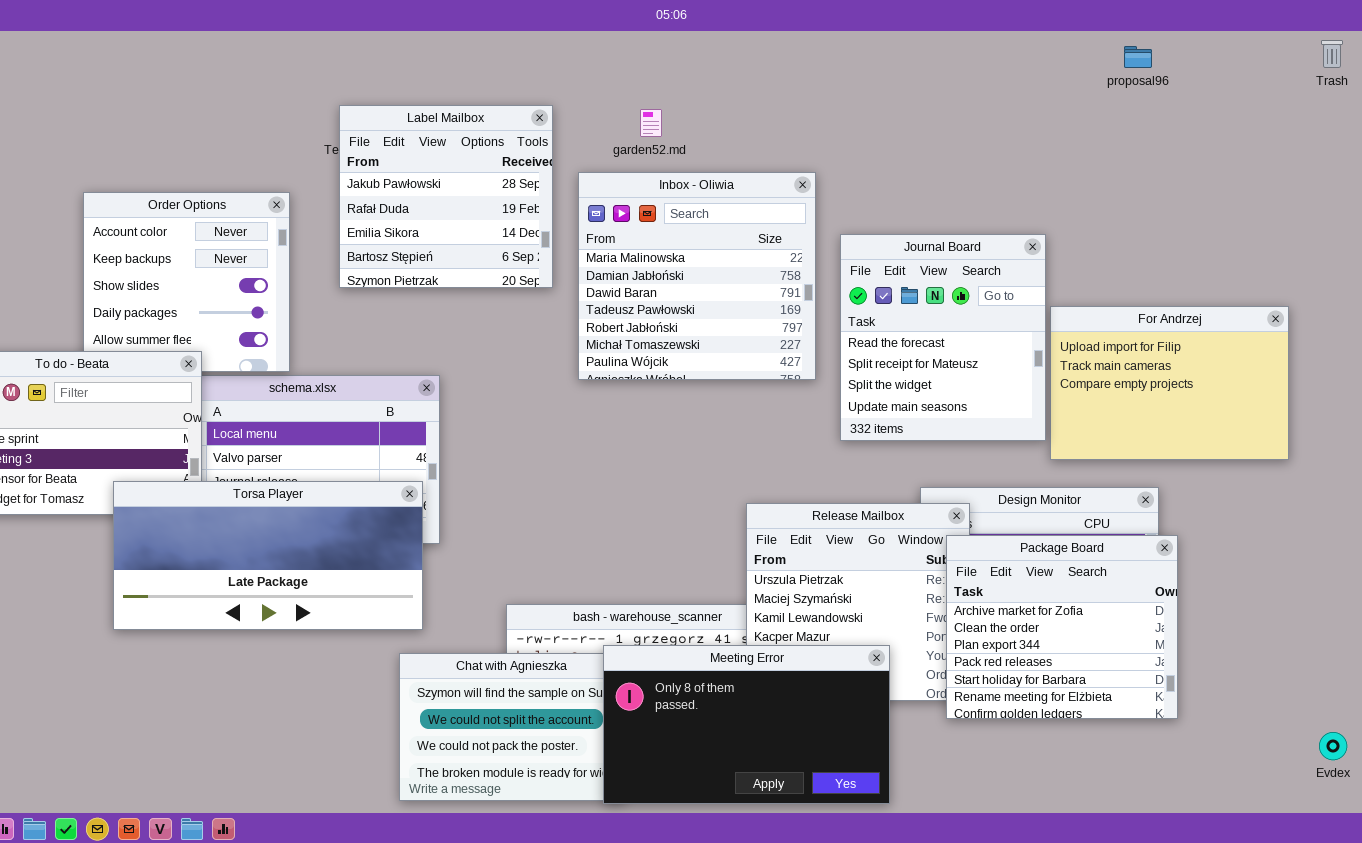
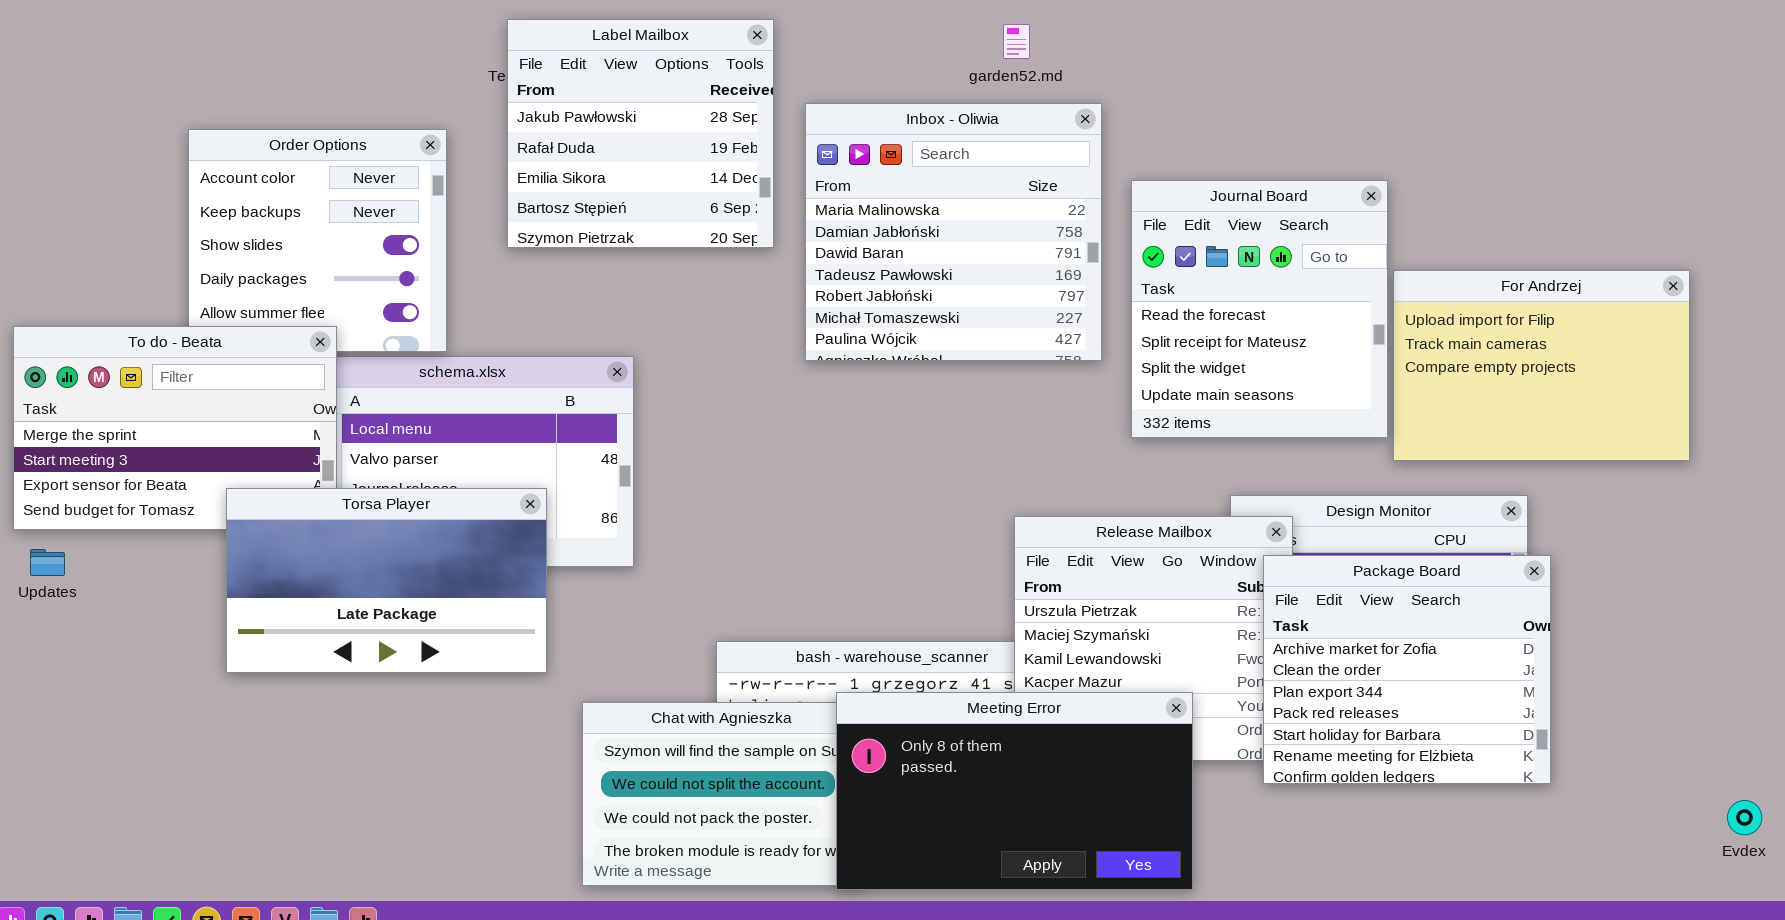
garden52.md: [640,109,662,137] -> [1003,24,1030,59], moved
Torsa Player: [113,481,423,630] -> [226,488,547,673], resized

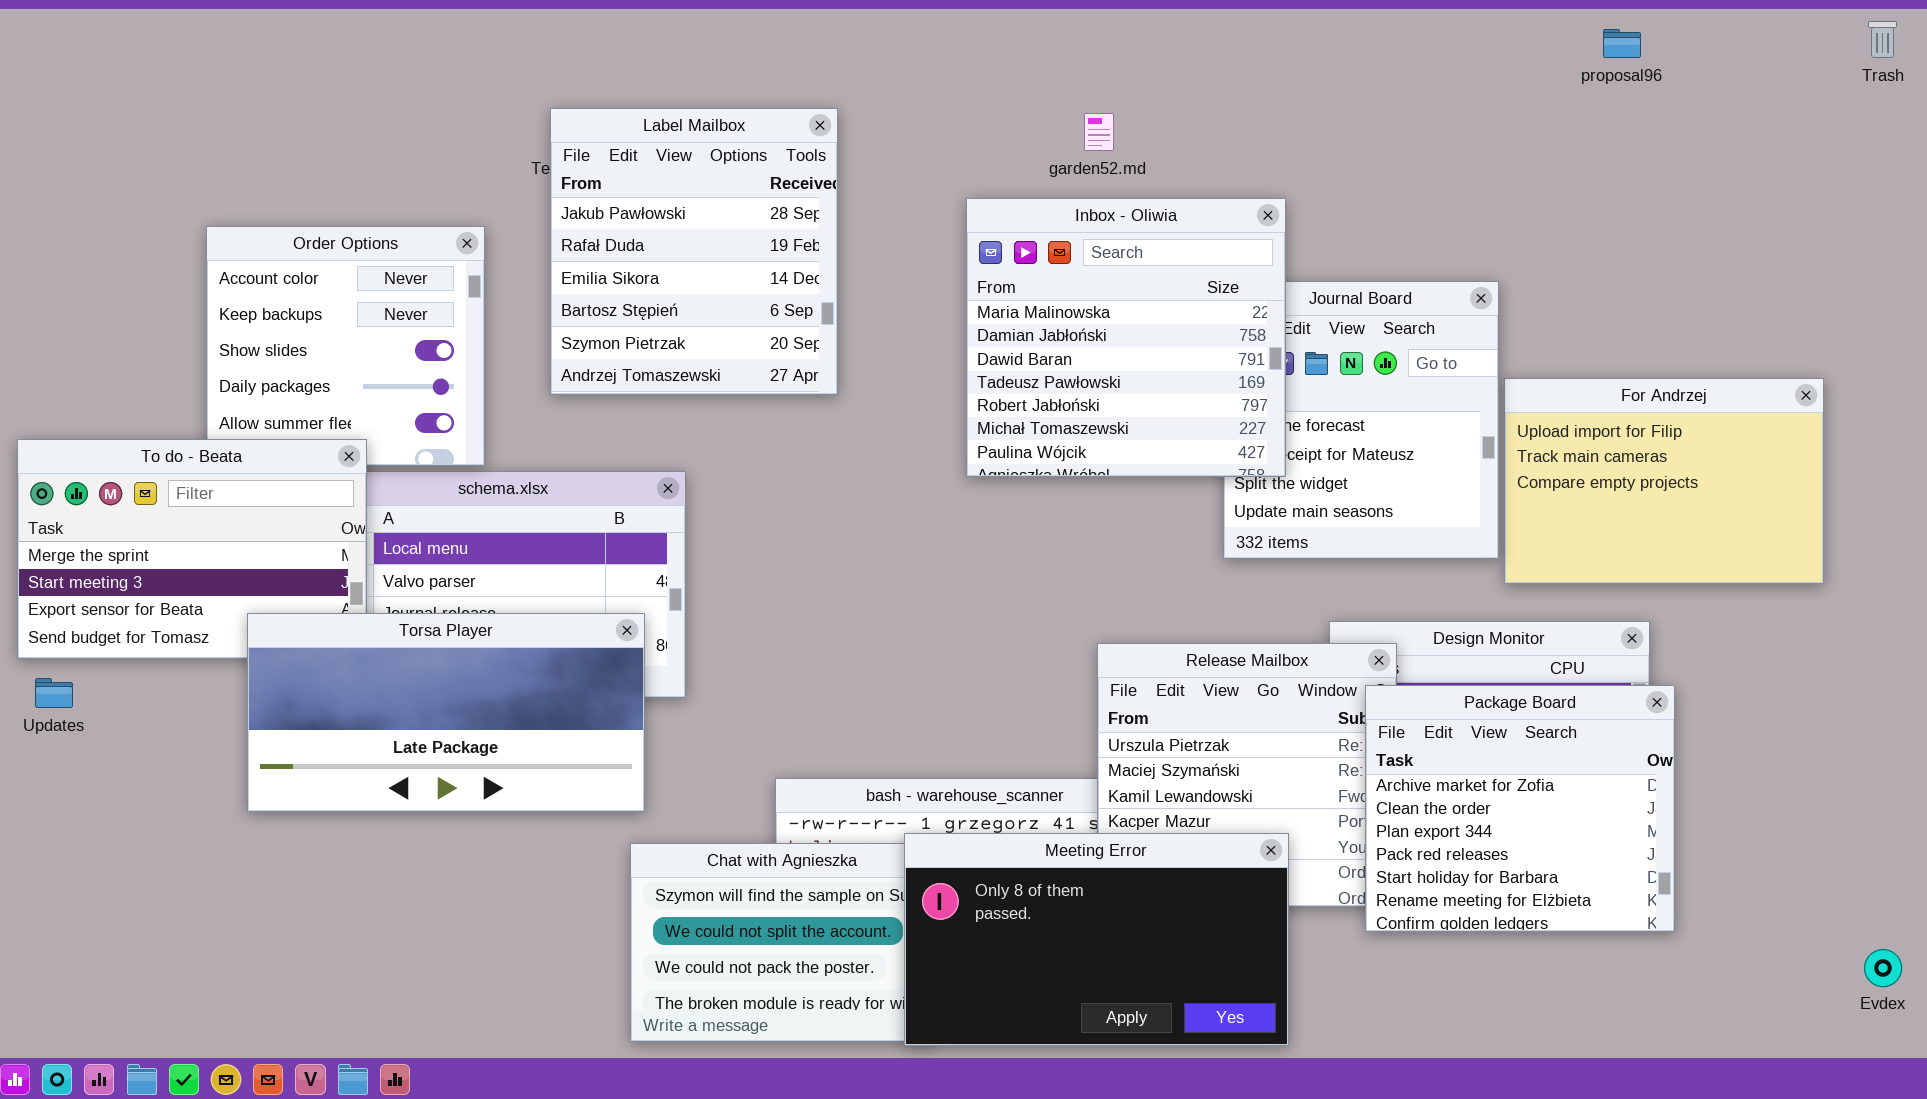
Label Mailbox: [507,19,774,248] -> [550,108,838,395], resized
Inbox - Oliwia: [805,103,1102,361] -> [966,198,1286,477], moved
Torsa Player: [226,488,547,673] -> [247,613,645,812], resized

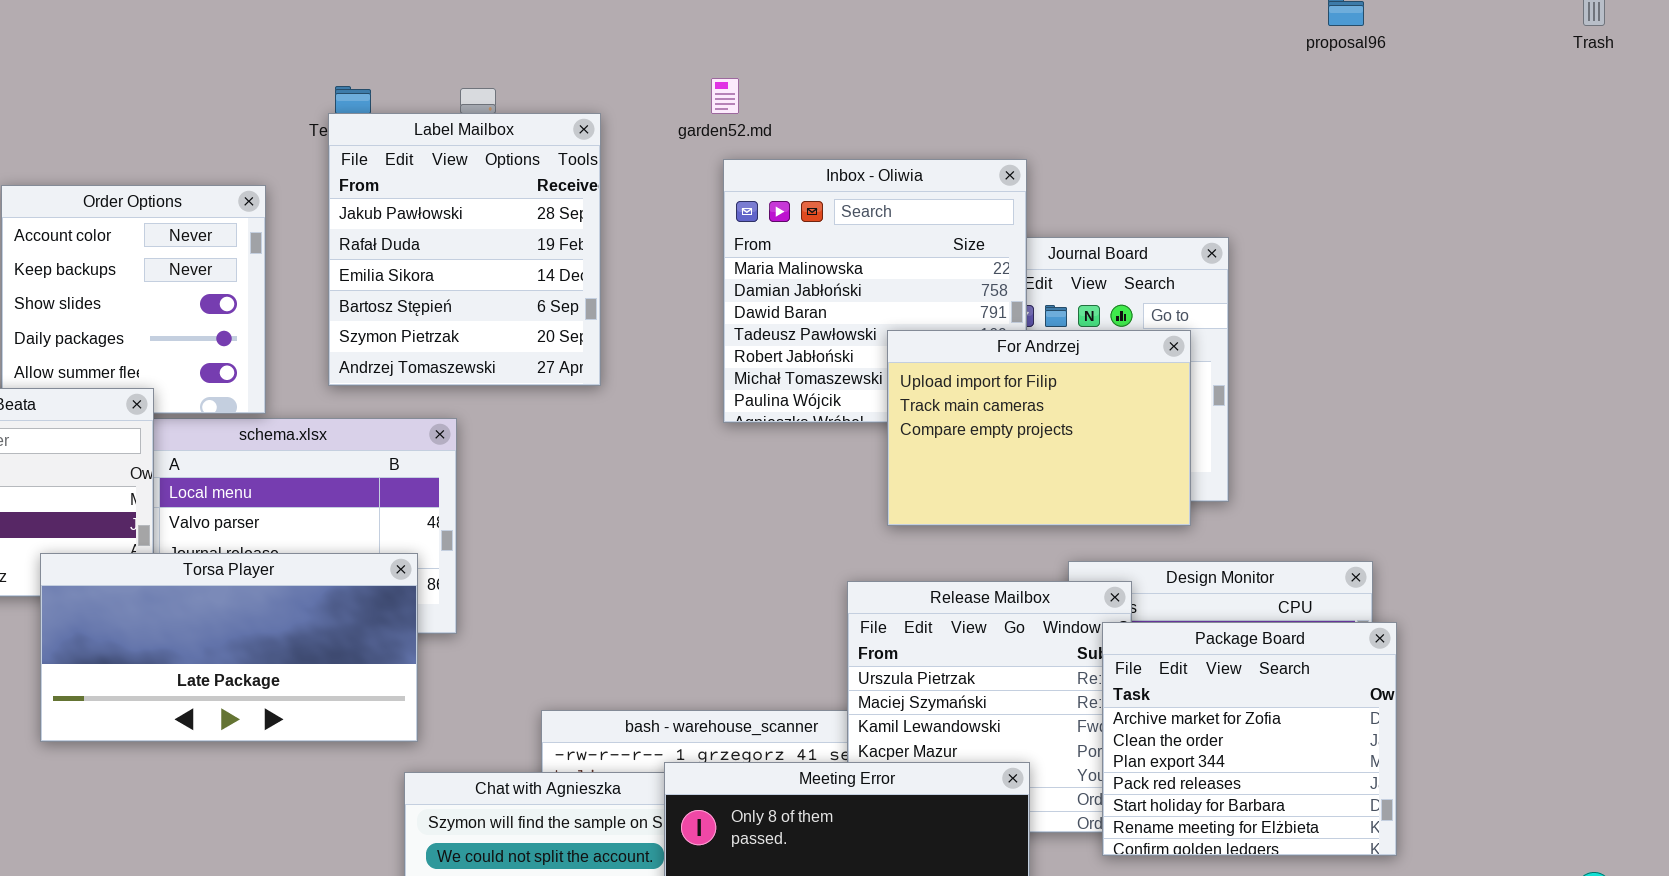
Label Mailbox: [550,108,838,395] -> [328,113,601,386], moved
garden52.md: [1084,113,1114,151] -> [711,78,739,114], moved
For Andrzej: [1504,378,1824,584] -> [887,330,1191,526], moved

